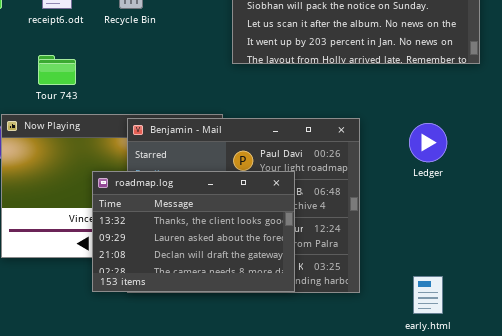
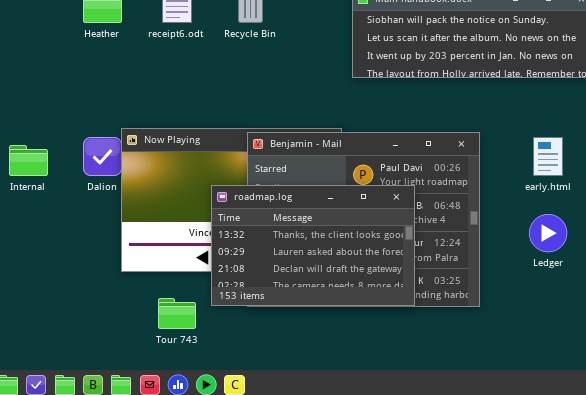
Tour 743: [38,55,76,85] -> [158,298,196,329], moved
Ledger: [409,123,447,162] -> [529,214,567,252], moved
early.html: [413,276,443,314] -> [533,137,563,176], moved

